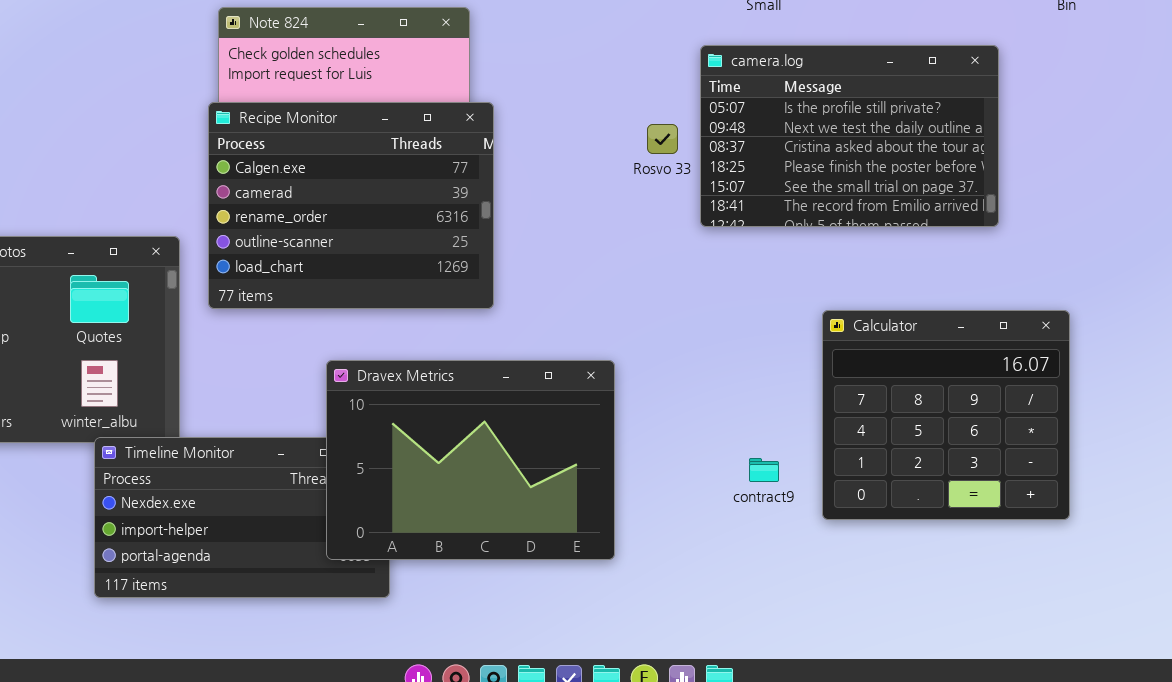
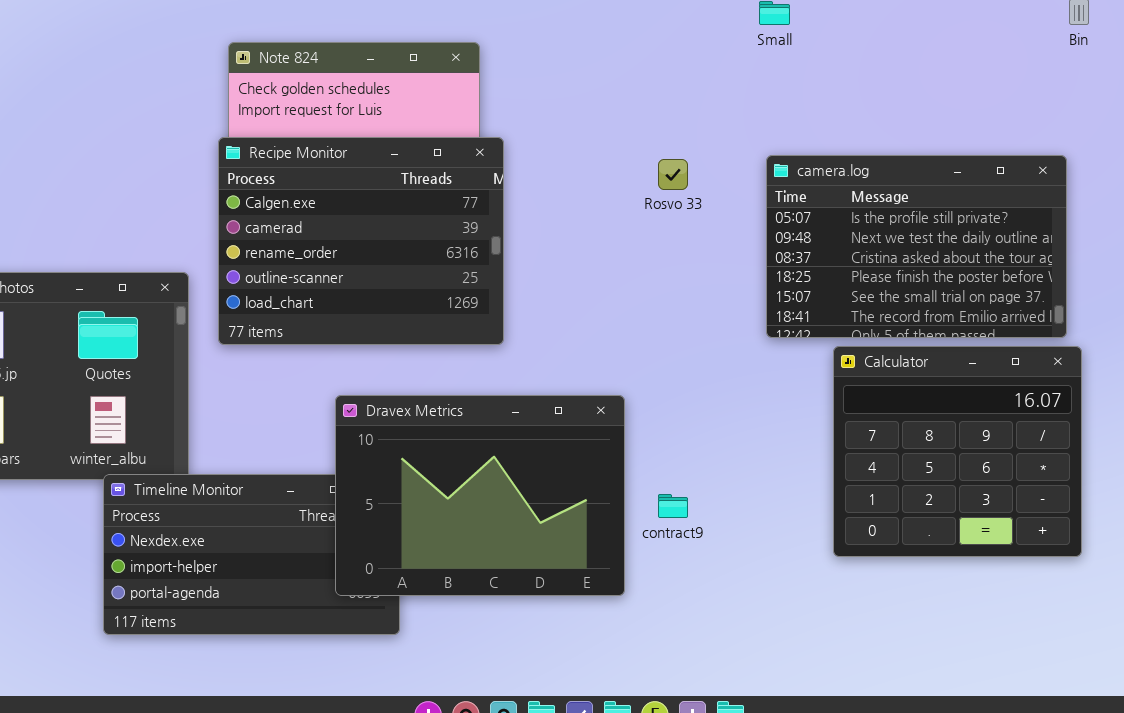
camera.log: [700,45,999,227] -> [766,155,1067,338], moved
contract9: [749,458,779,482] -> [658,494,688,518], moved

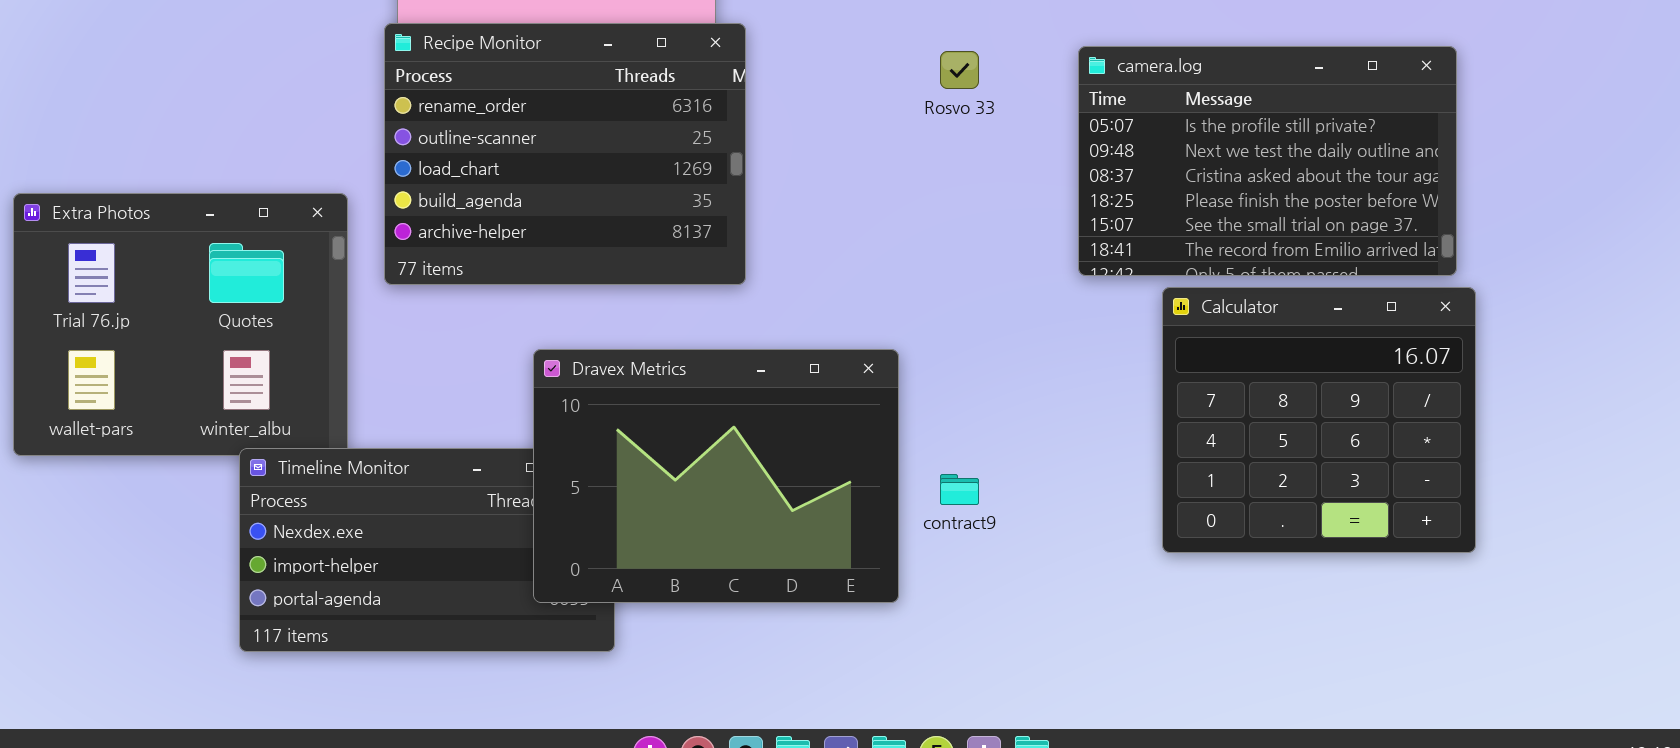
Recipe Monitor: [218,137,504,345] -> [384,23,746,285], scrolled down 2 rows

